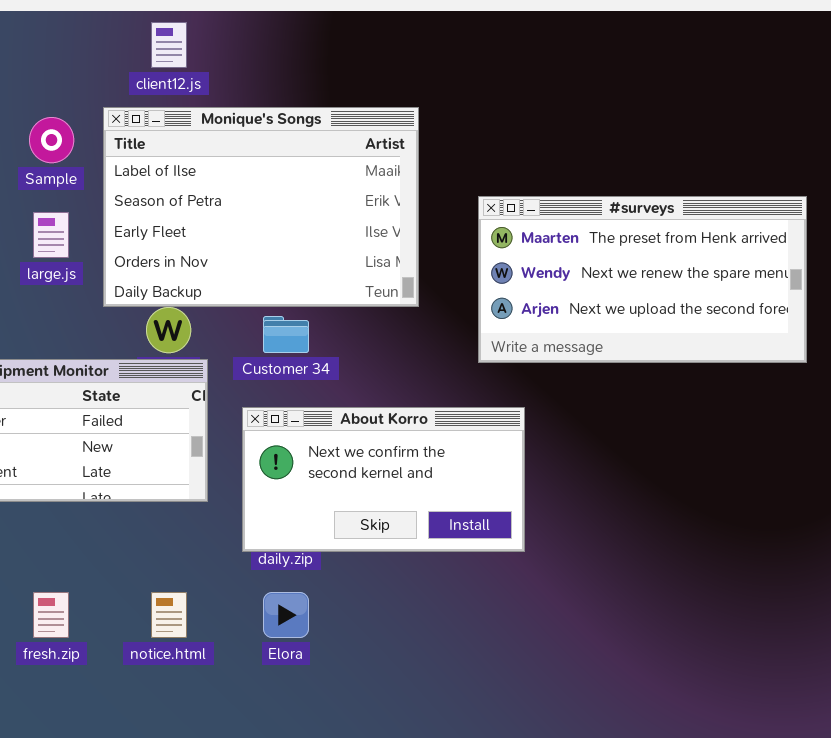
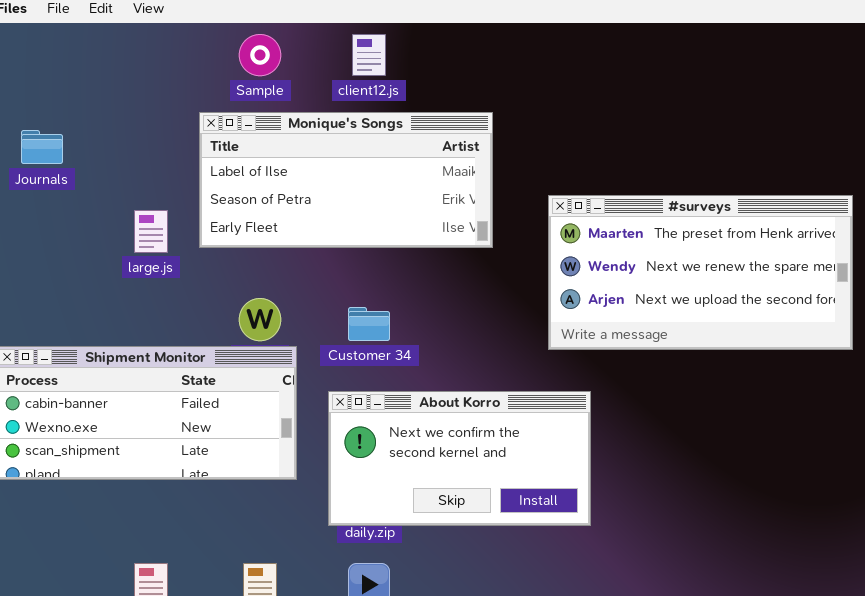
client12.js: [151,22,187,68] -> [352,34,386,76], moved
Monique's Songs: [103,107,419,307] -> [199,112,493,248], resized
Sample: [29,117,74,163] -> [239,34,281,76], moved

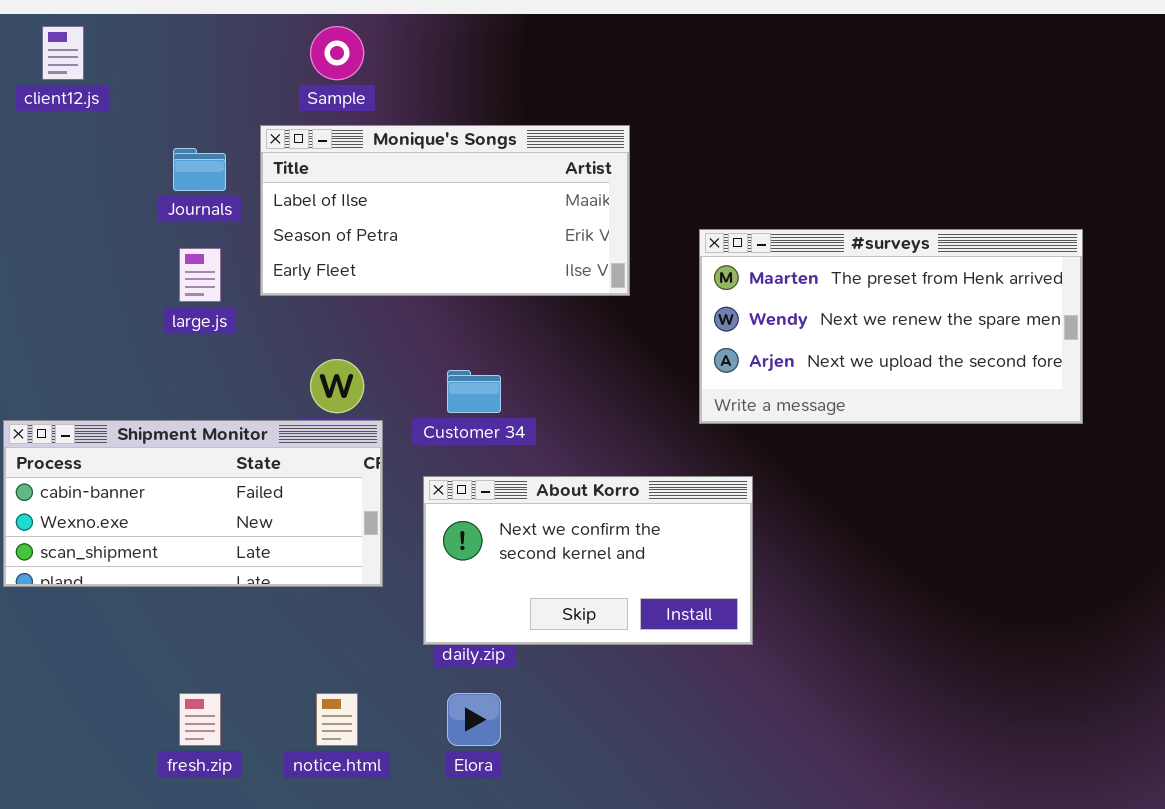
client12.js: [352,34,386,76] -> [42,26,84,80], moved
Journals: [21,130,63,164] -> [173,148,226,191], moved

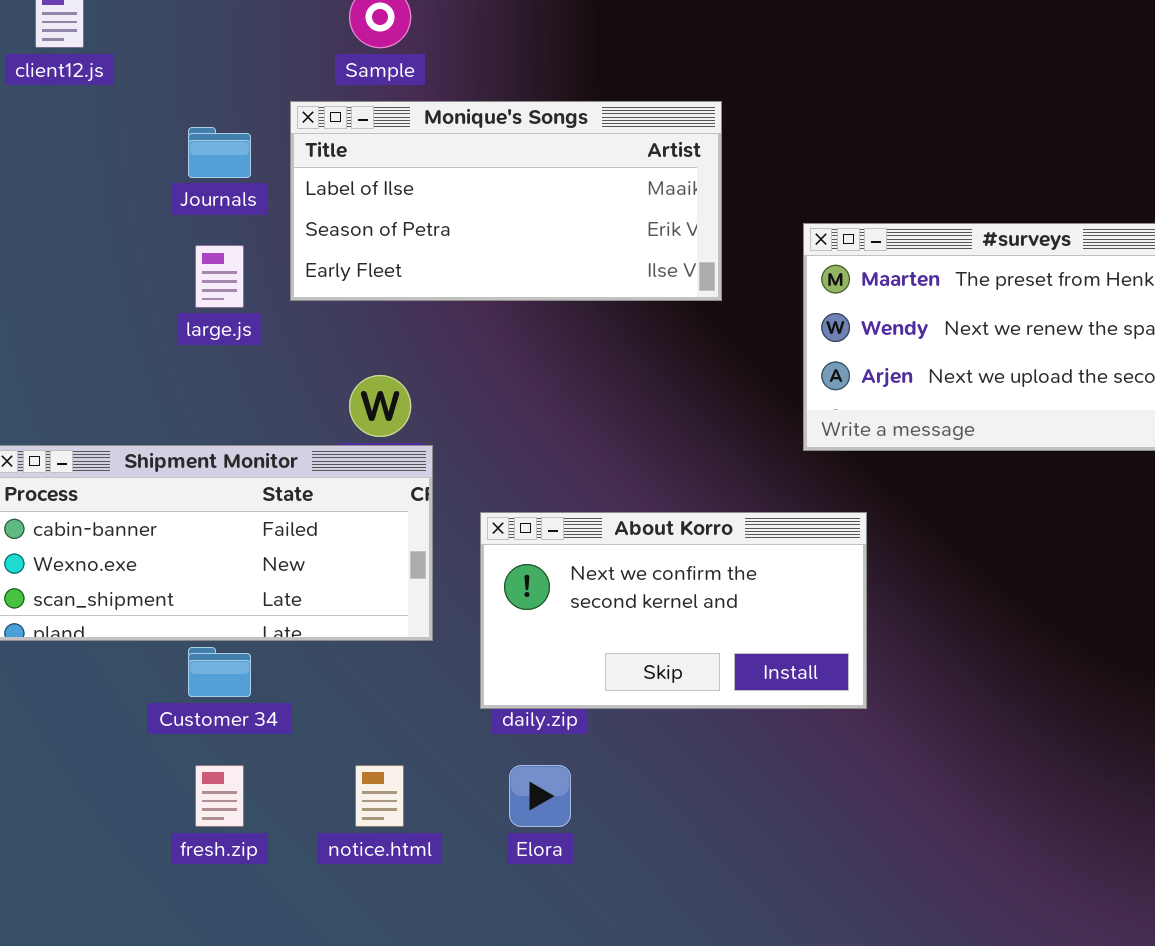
Customer 34: [447,370,501,413] -> [188,647,251,697], moved

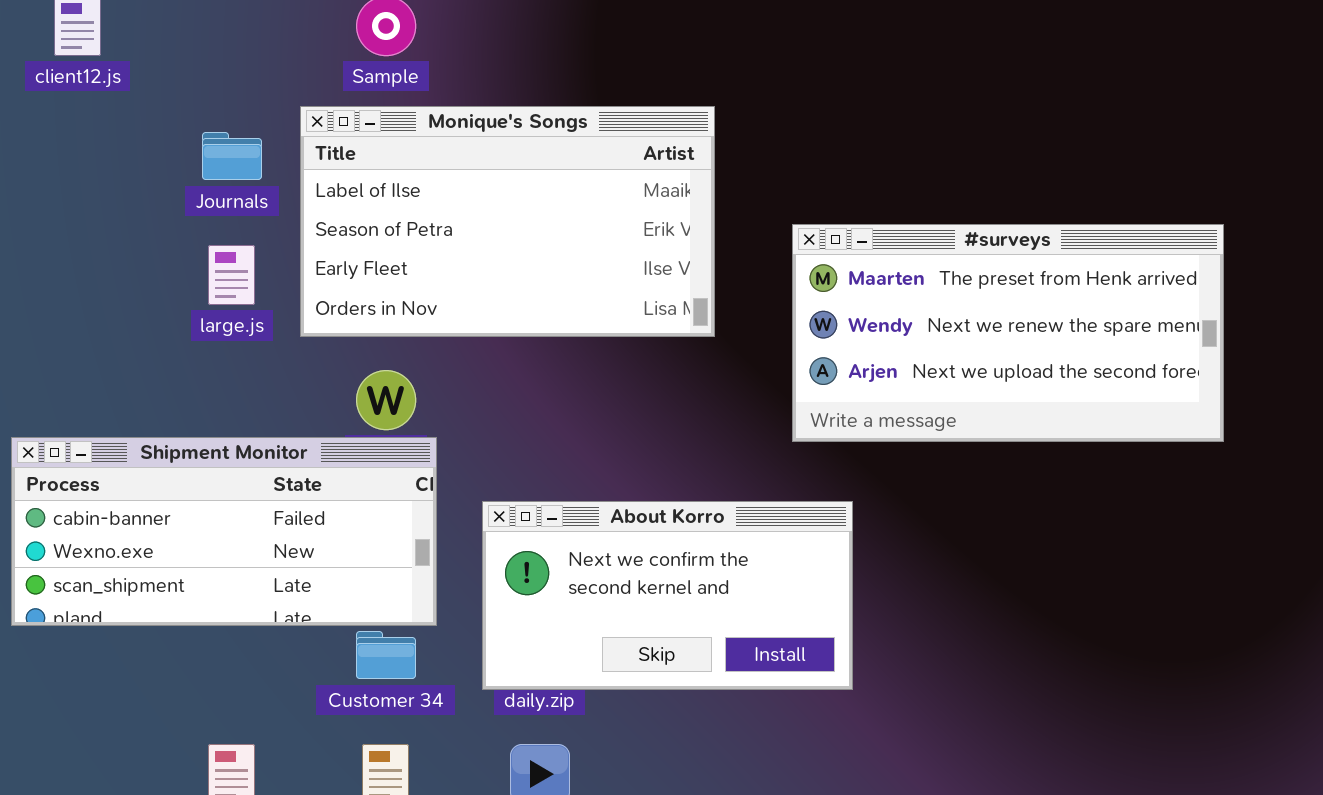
Monique's Songs: [290,101,722,301] -> [300,106,715,337], resized
Customer 34: [188,647,251,697] -> [356,631,416,679], moved

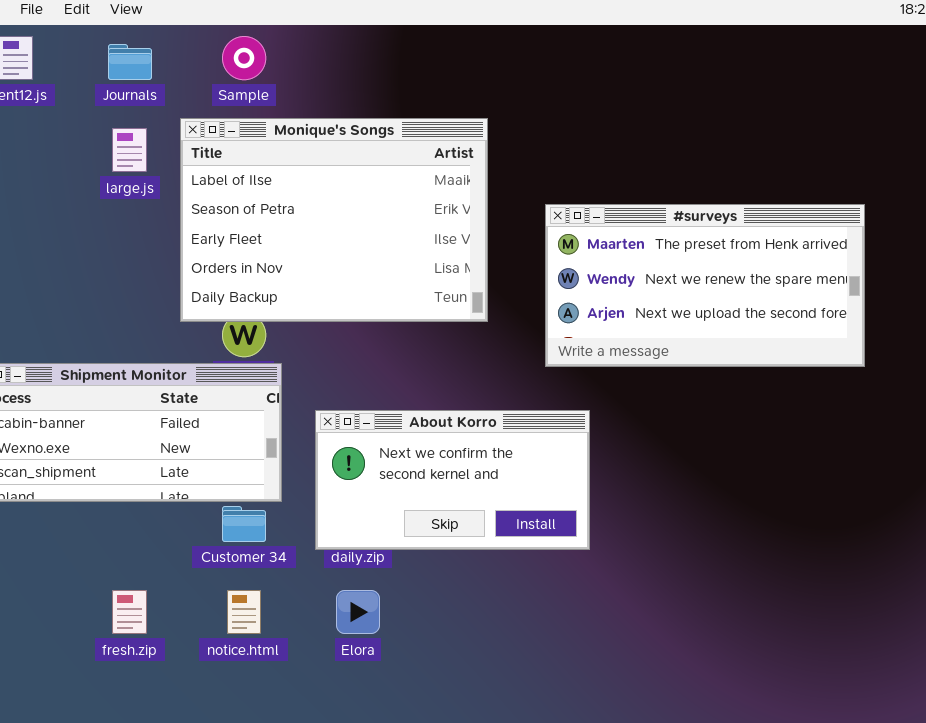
Monique's Songs: [300,106,715,337] -> [180,118,488,322], resized
Journals: [202,132,262,180] -> [108,44,152,80], moved
large.js: [208,245,255,305] -> [112,128,147,172], moved

